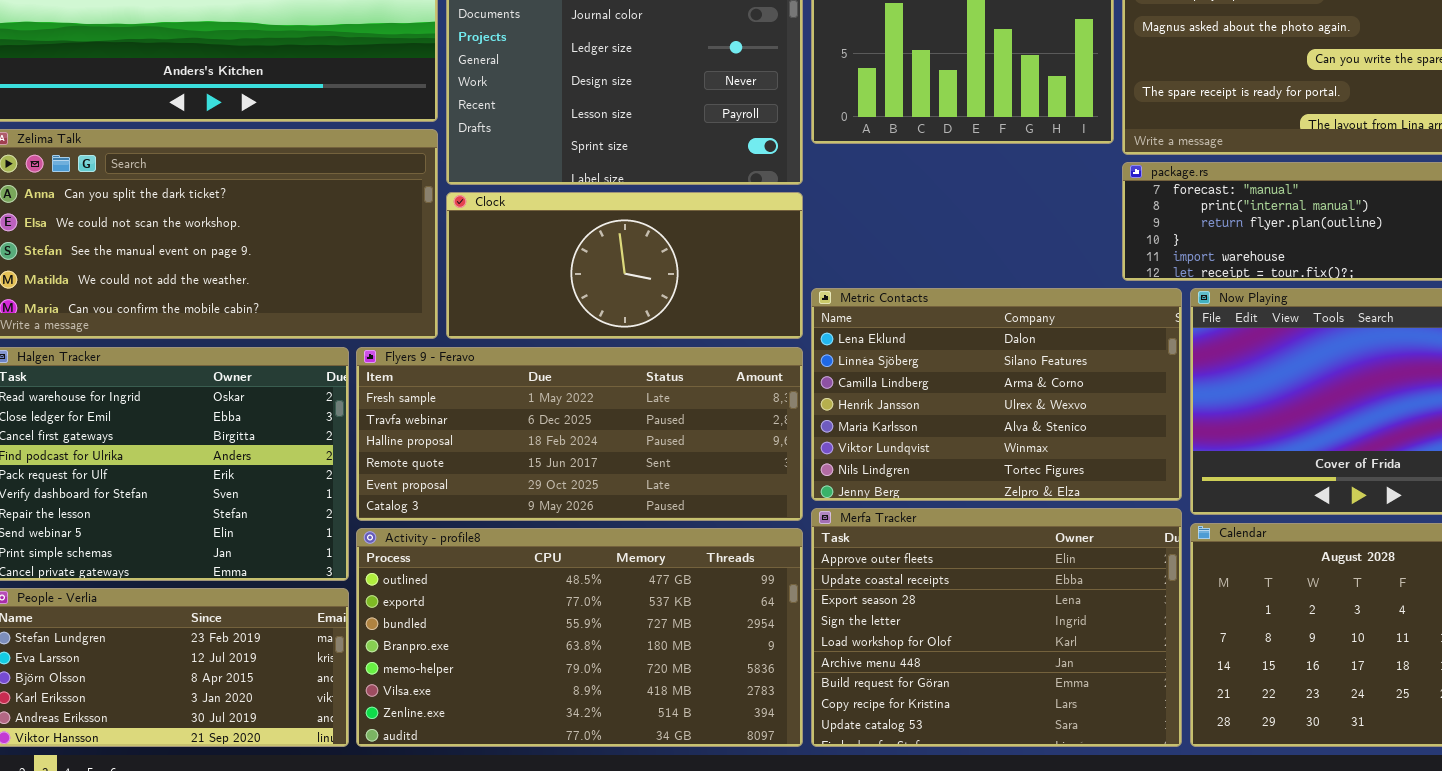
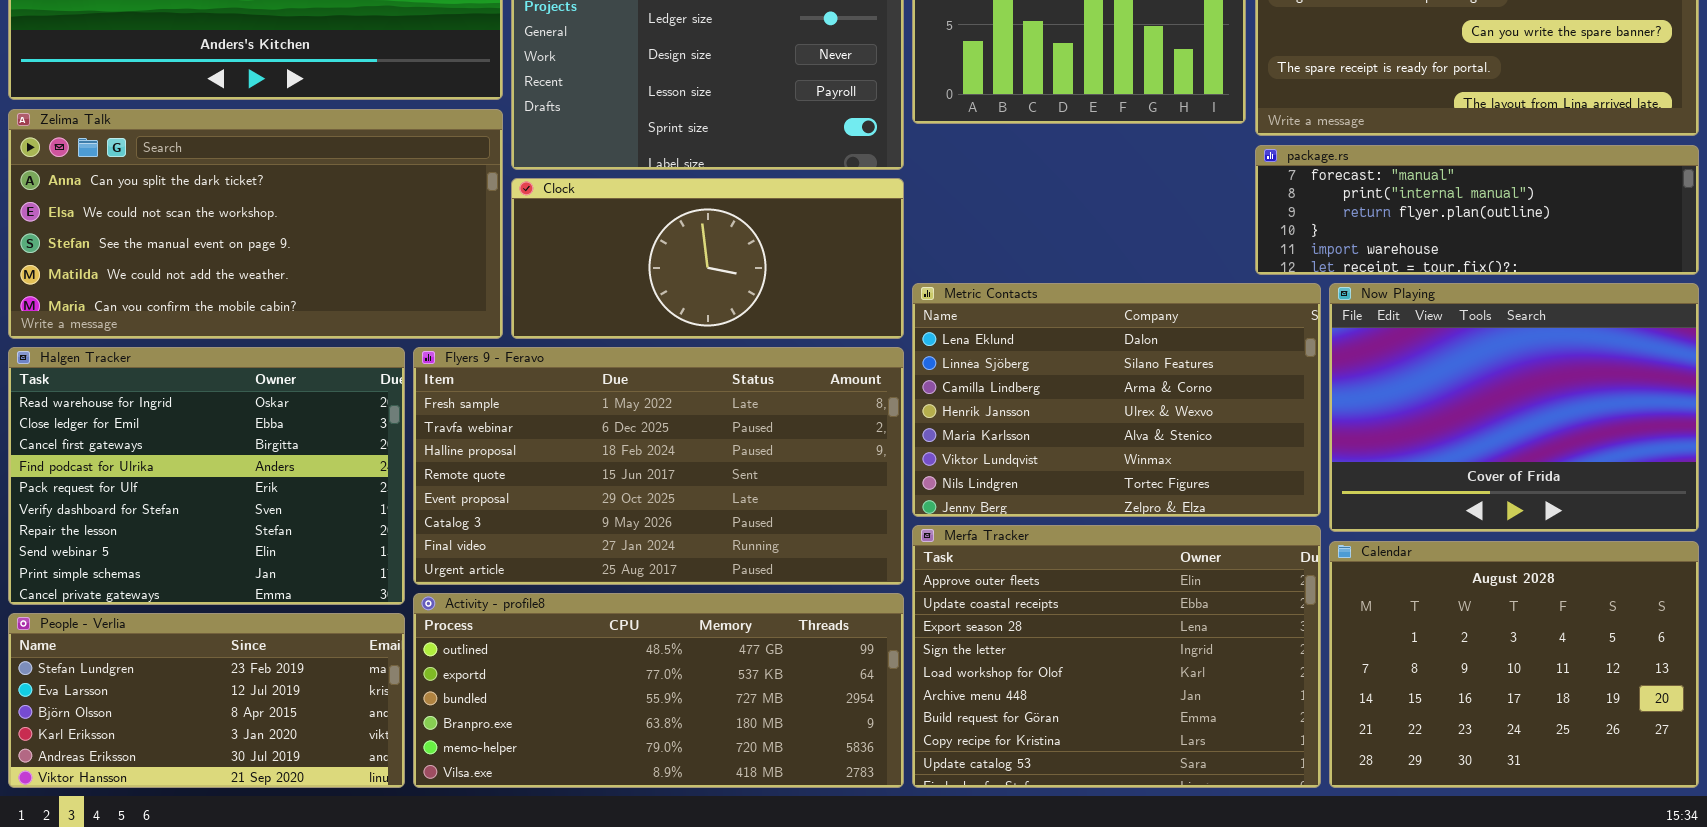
Flyers 9 - Feravo: [356,347,803,521] -> [413,347,904,585], resized
Activity - profile8: [356,528,803,747] -> [413,593,904,788], resized

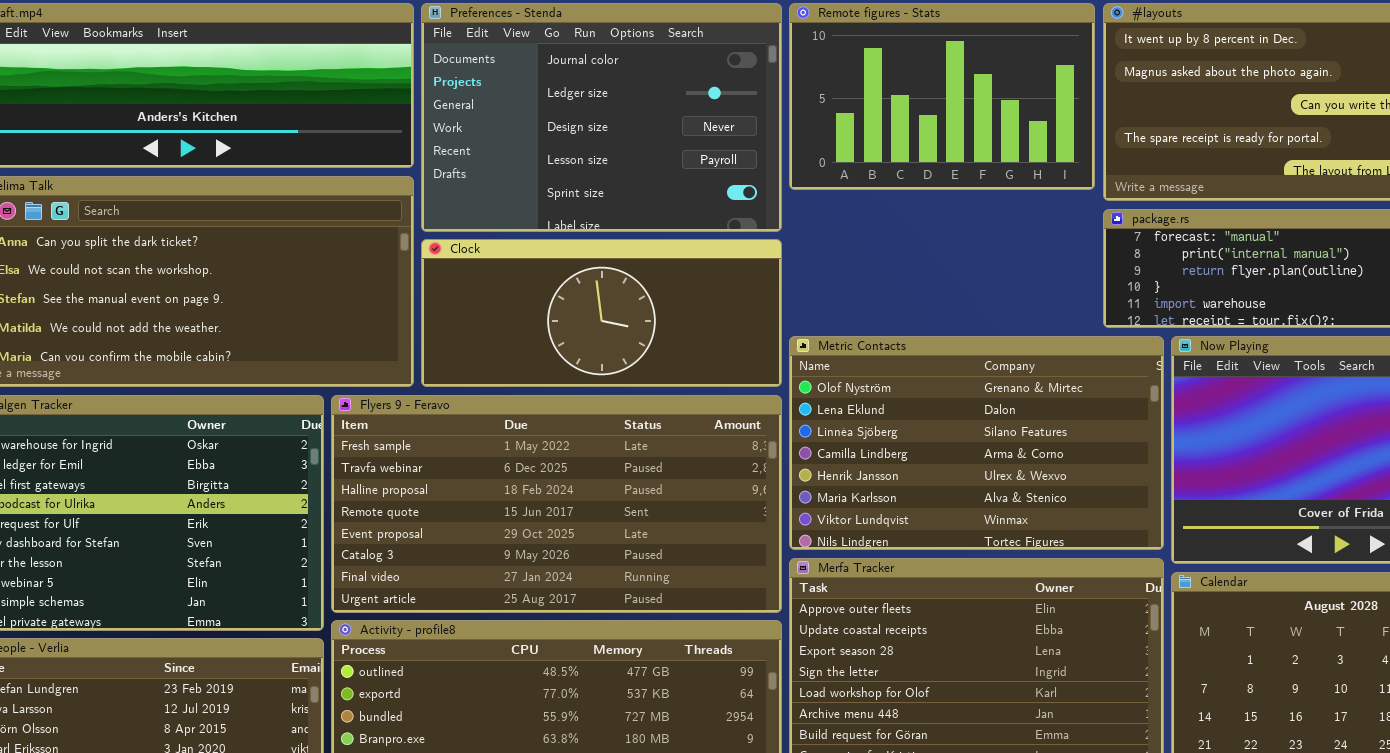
Metric Contacts: [912,283,1321,517] -> [789,336,1164,550], scrolled up 1 row

